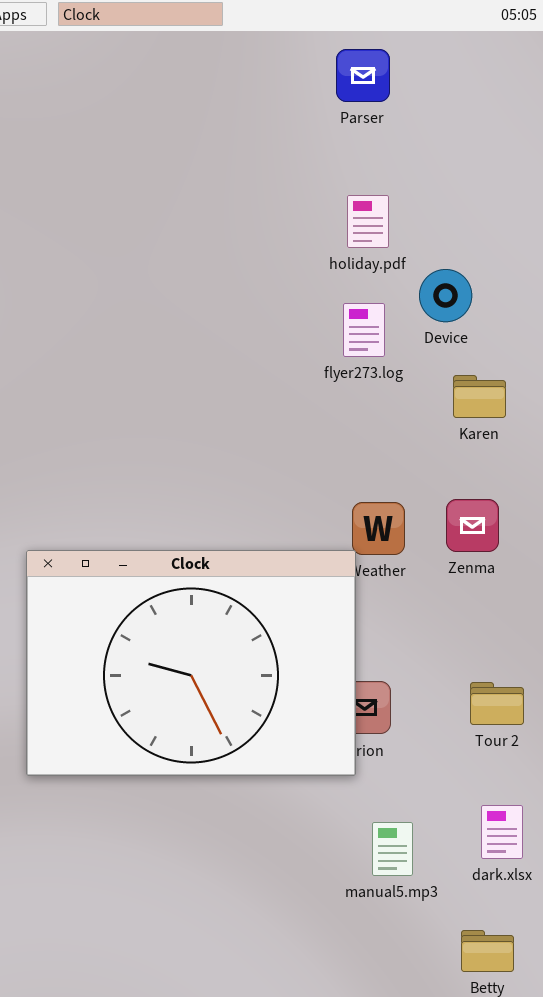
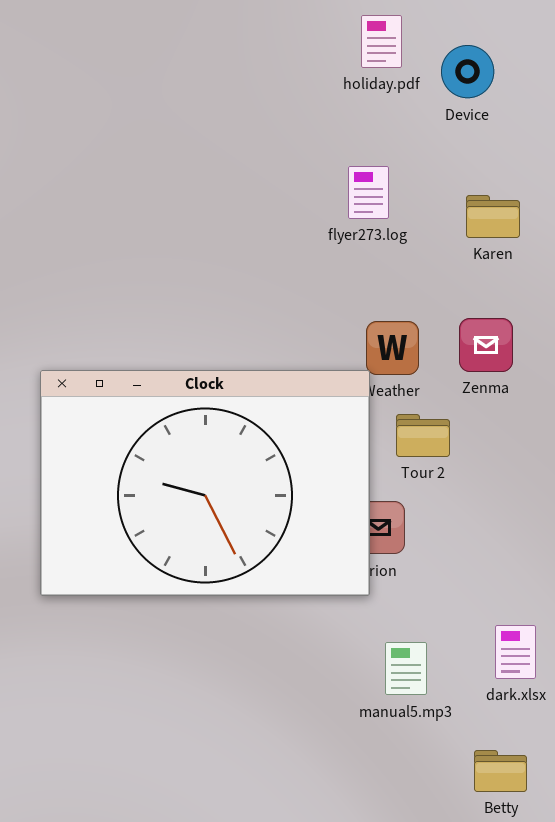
Device: [419,269,472,322] -> [441,45,494,98], moved
flyer273.log: [343,303,385,357] -> [348,166,389,219], moved
Tour 2: [470,682,524,725] -> [396,414,450,457], moved

